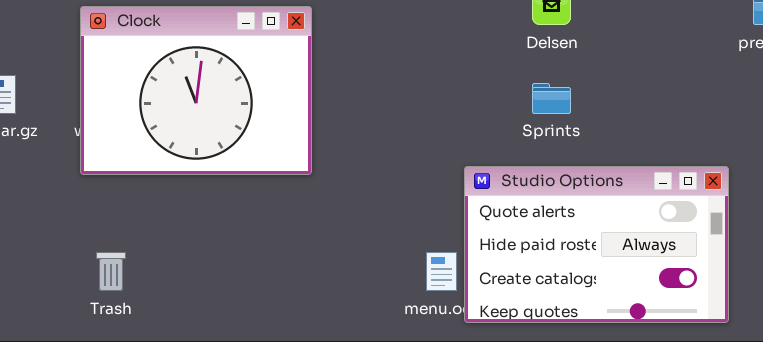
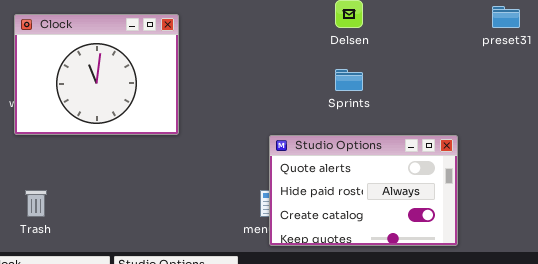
Studio Options: [464,166,729,323] -> [269,135,458,246], moved

